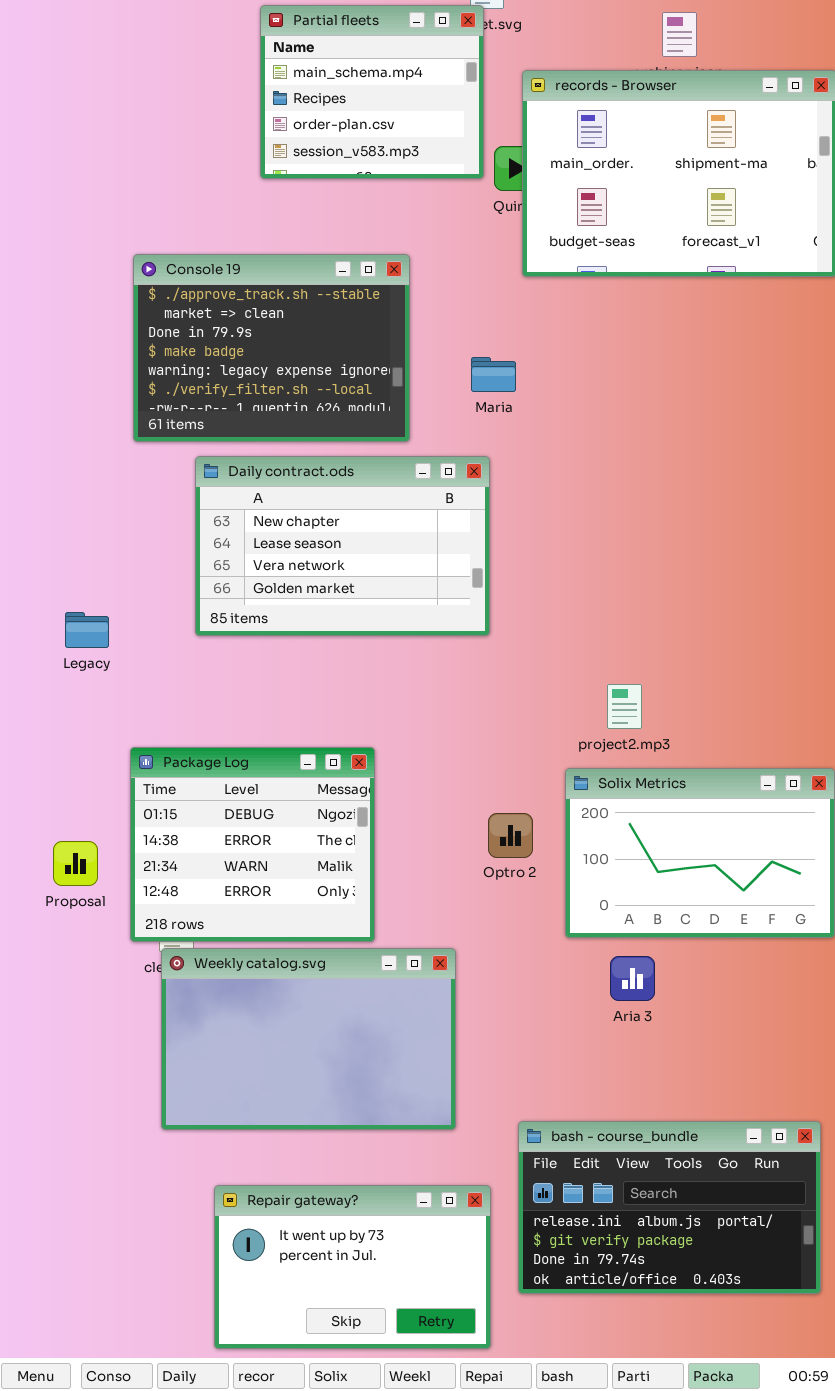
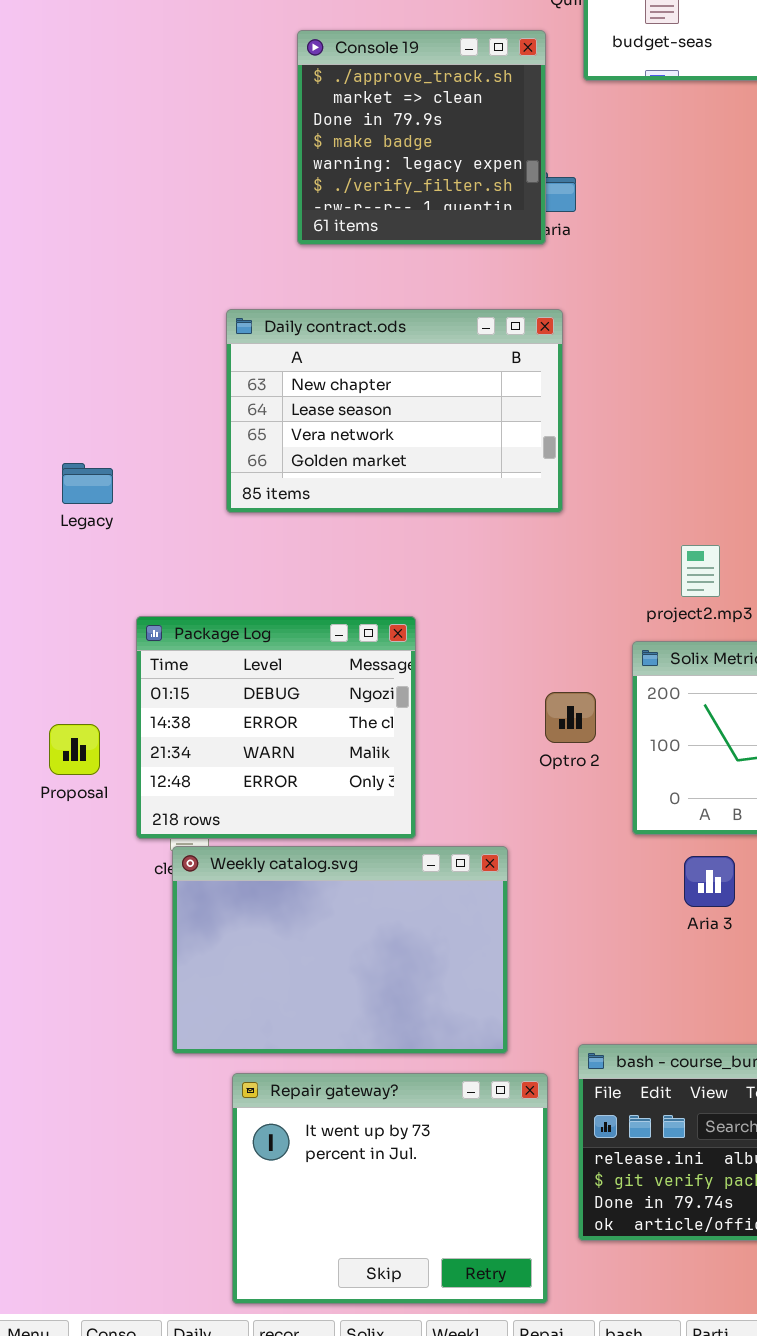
Console 19: [133,254,410,442] -> [297,30,546,245], moved, resized
Daily contract.ods: [195,456,490,636] -> [226,309,563,513], moved
Repair gateway?: [214,1185,491,1349] -> [232,1073,548,1304], resized

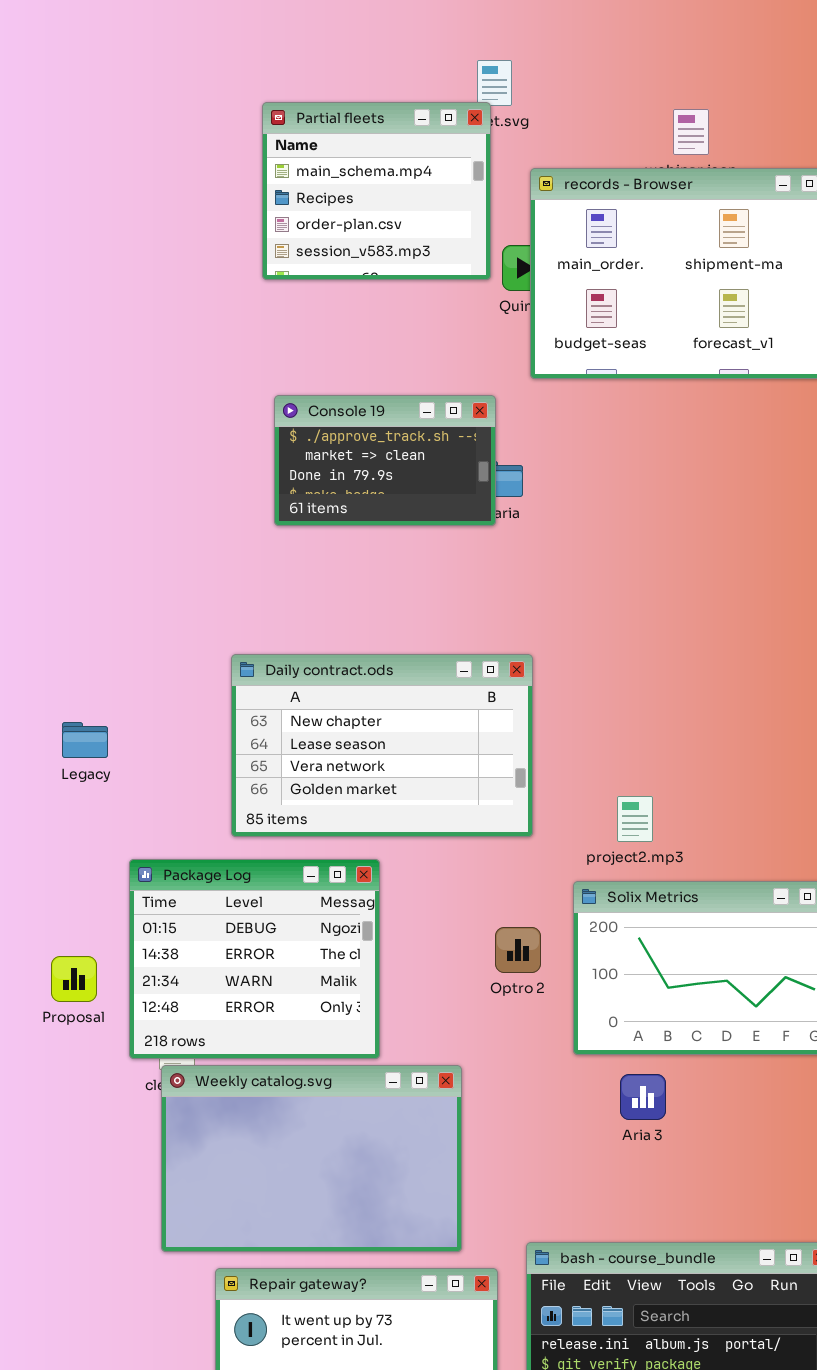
Console 19: [297,30,546,245] -> [274,395,496,526], resized
Daily contract.ods: [226,309,563,513] -> [231,654,533,837], moved

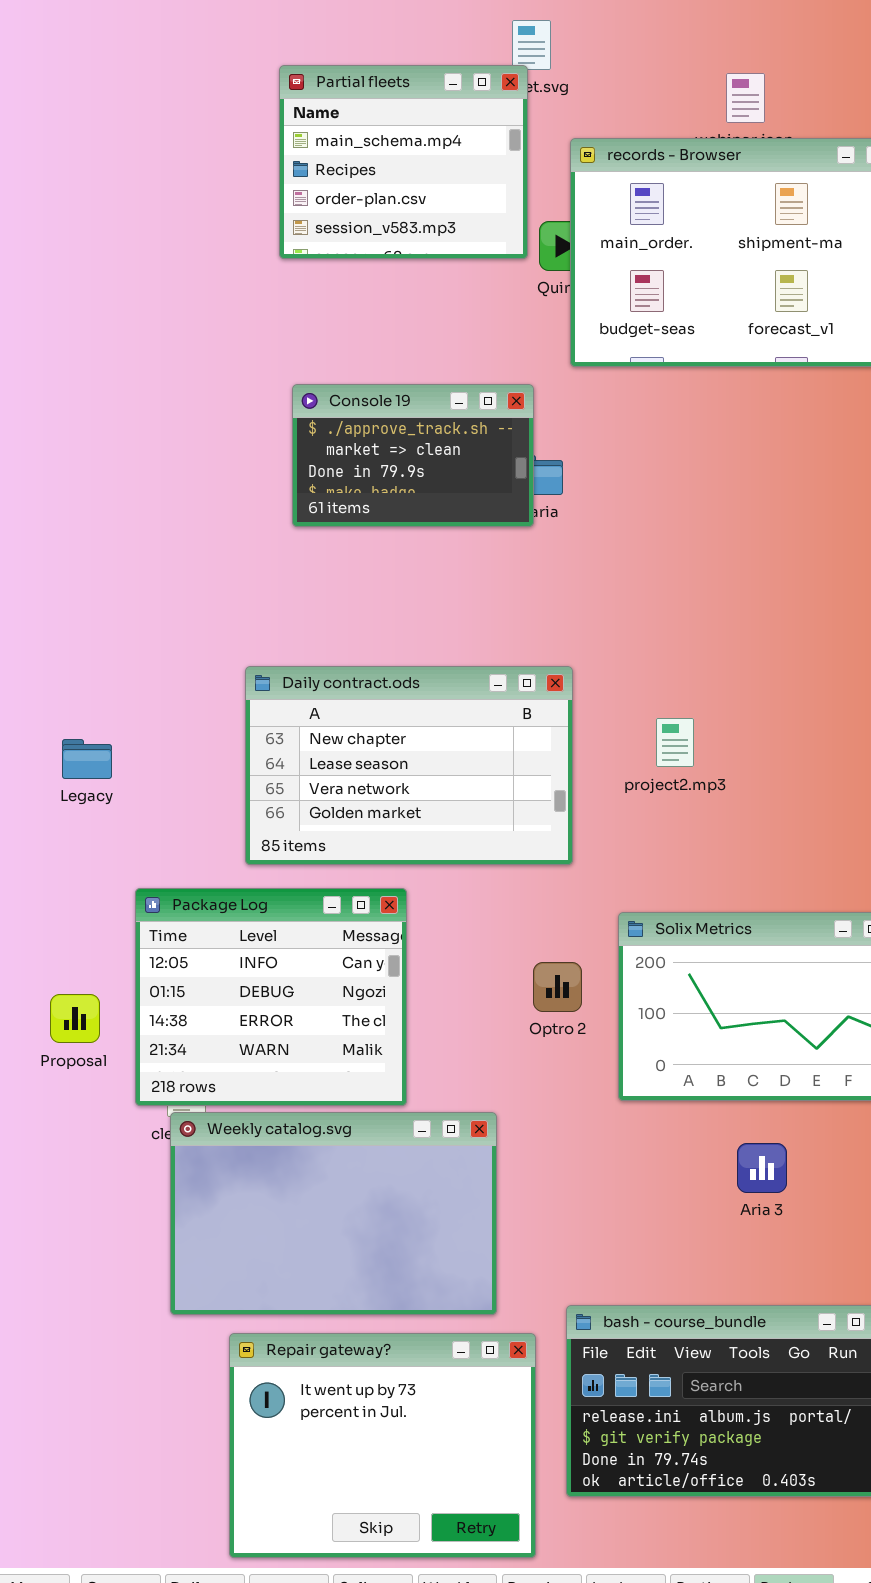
project2.mp3: [617,796,653,842] -> [656,718,694,767], moved
Package Log: [129,859,380,1059] -> [135,888,407,1106], scrolled up 1 row
Aria 3: [620,1074,666,1120] -> [737,1143,787,1193], moved

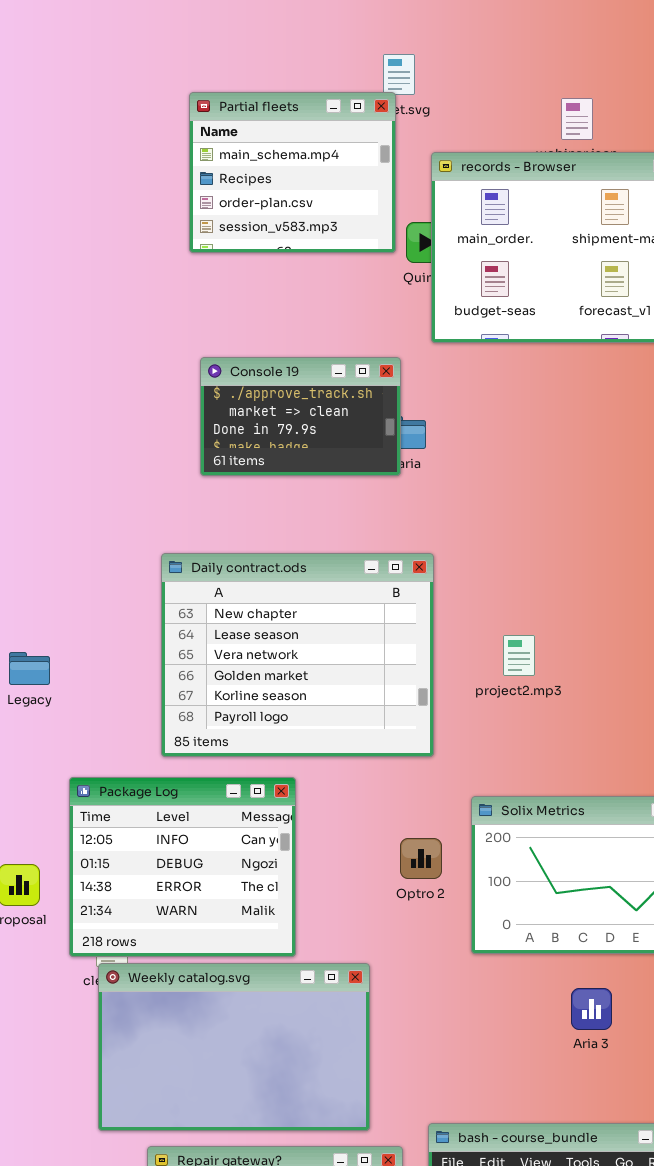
Daily contract.ods: [245,666,573,865] -> [161,553,434,757], resized

